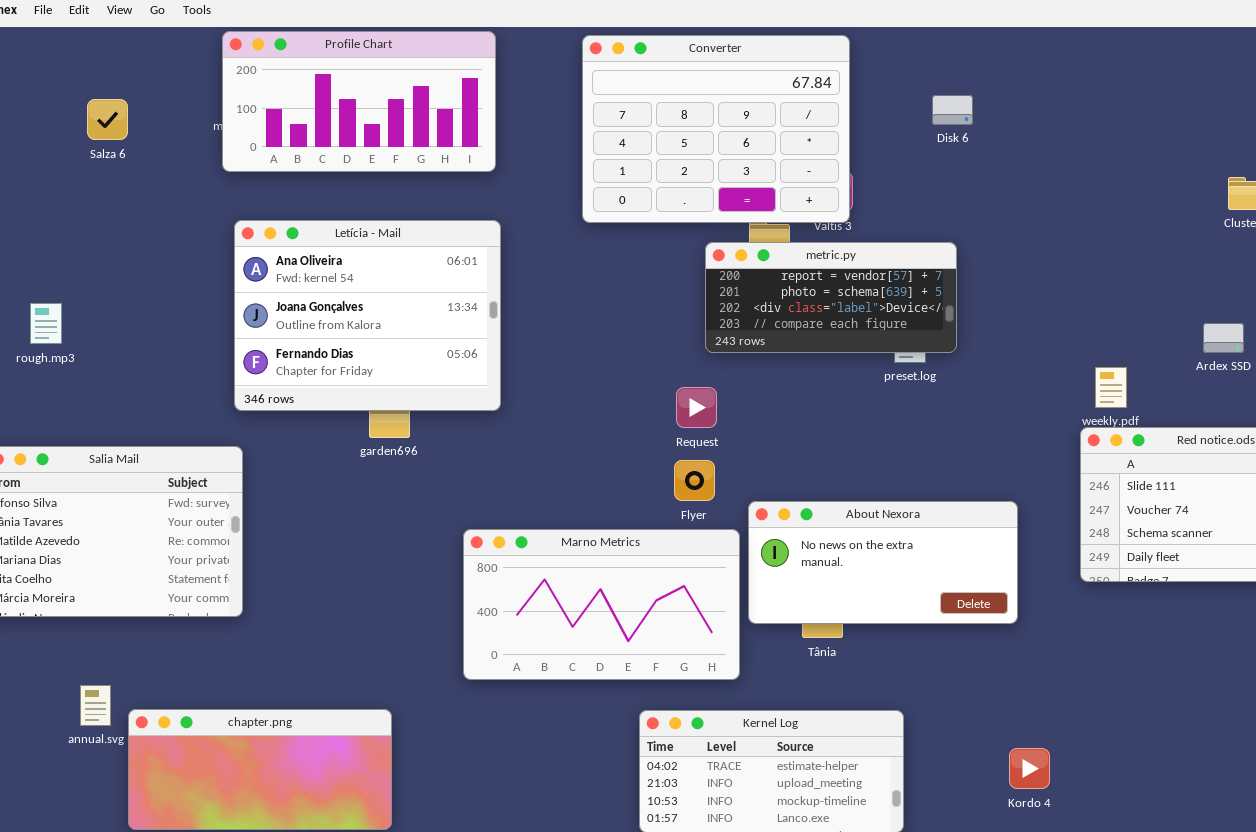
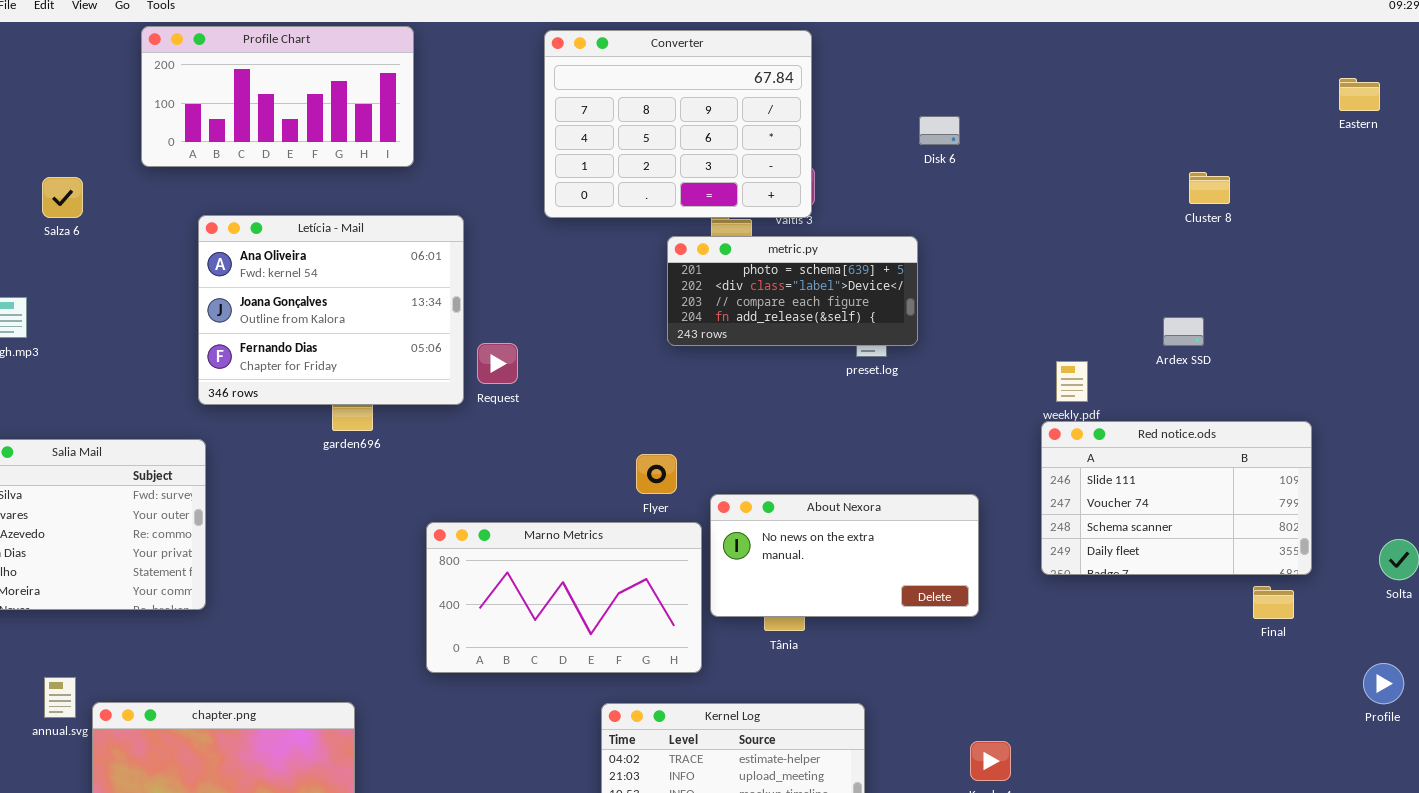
Profile Chart: [222,31,496,172] -> [141,26,414,167], moved
Disk 6: [932,95,973,125] -> [919,116,960,145], moved
Salza 6: [87,99,128,140] -> [42,177,83,218], moved
metric.py: [705,242,957,353] -> [667,236,918,346], scrolled down 1 row
Request: [676,387,717,428] -> [477,343,518,384], moved

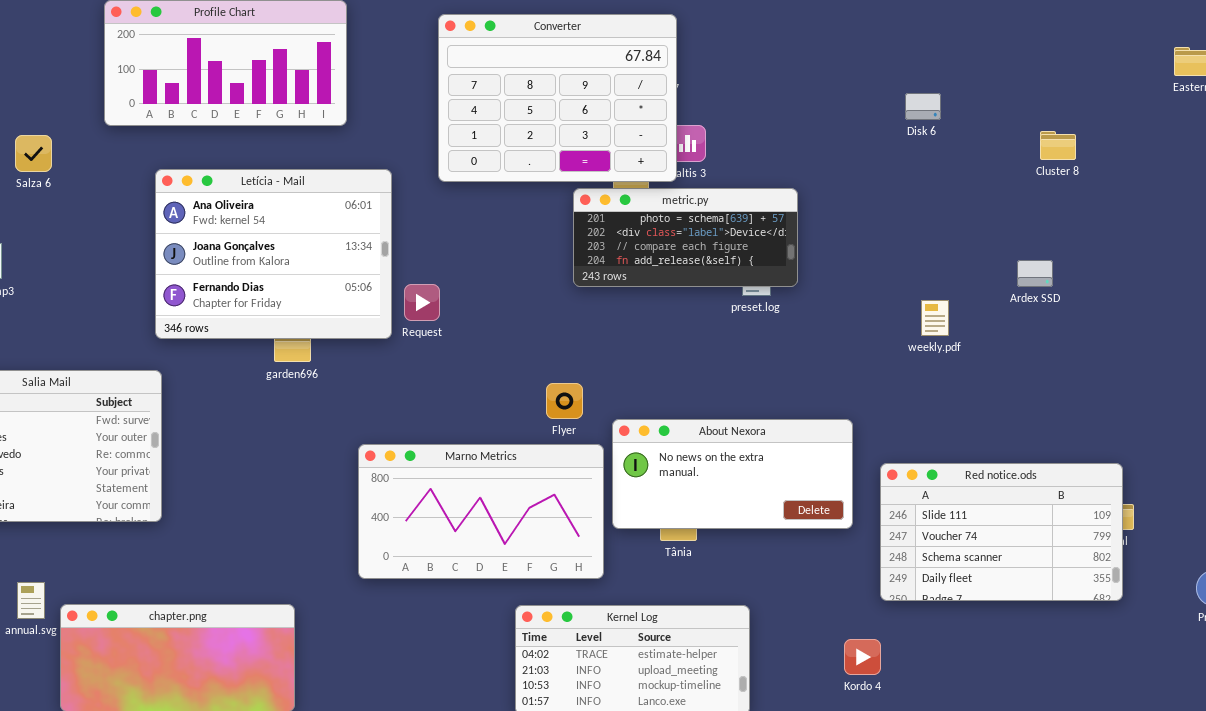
Converter: [544,30,812,218] -> [438,14,677,182], moved
Disk 6: [919,116,960,145] -> [905,93,941,120], moved
Red notice.ods: [1041,421,1312,575] -> [880,463,1123,601], moved

